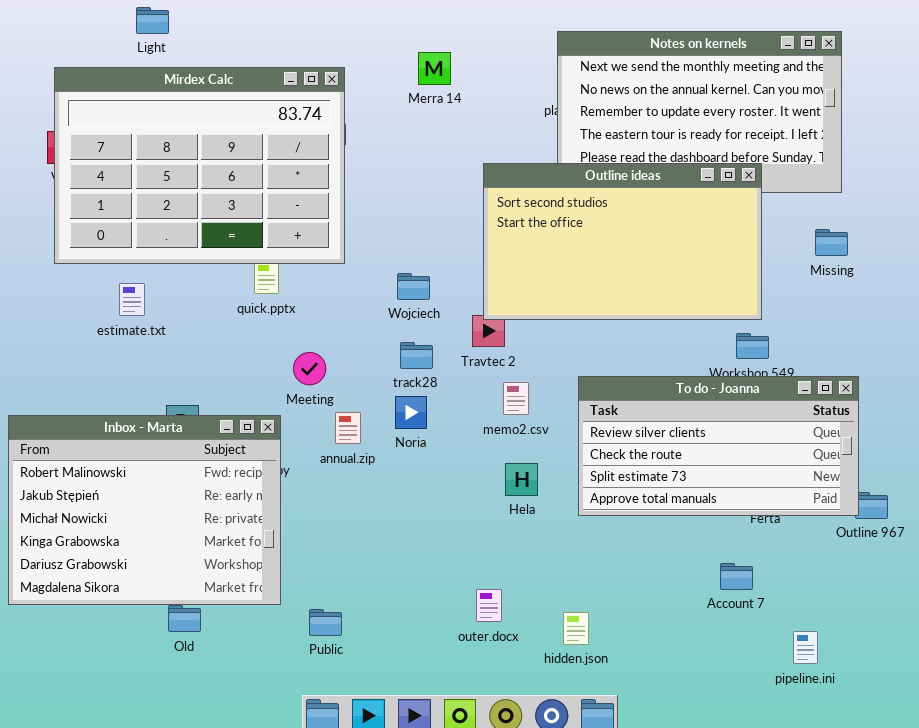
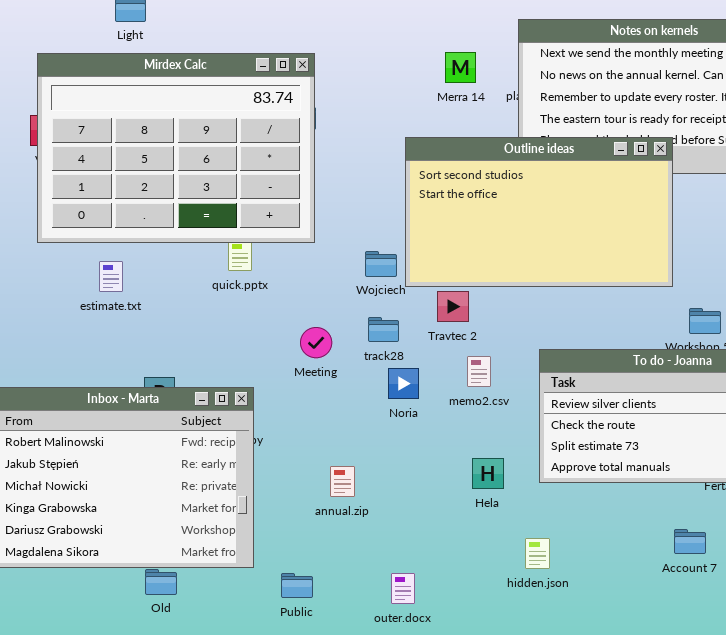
Merra 14: [418,52,451,85] -> [445,52,476,83], moved
Outline ideas: [483,163,762,320] -> [405,137,673,287], moved
Meeting: [293,352,326,385] -> [300,327,332,358], moved
Noria: [395,396,427,429] -> [388,368,419,399], moved
annual.zip: [335,412,361,444] -> [330,466,355,497], moved
Hela: [505,463,538,496] -> [472,458,504,489], moved
outer.docx: [476,589,502,622] -> [391,573,415,604], moved
hidden.json: [563,612,589,645] -> [525,538,550,569], moved

